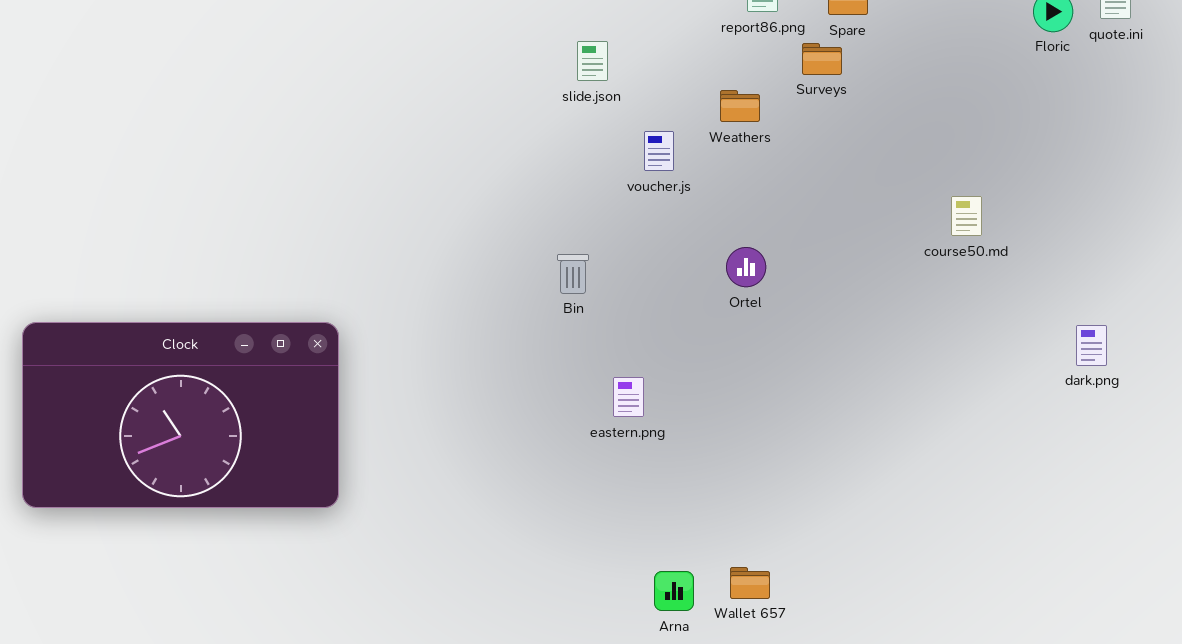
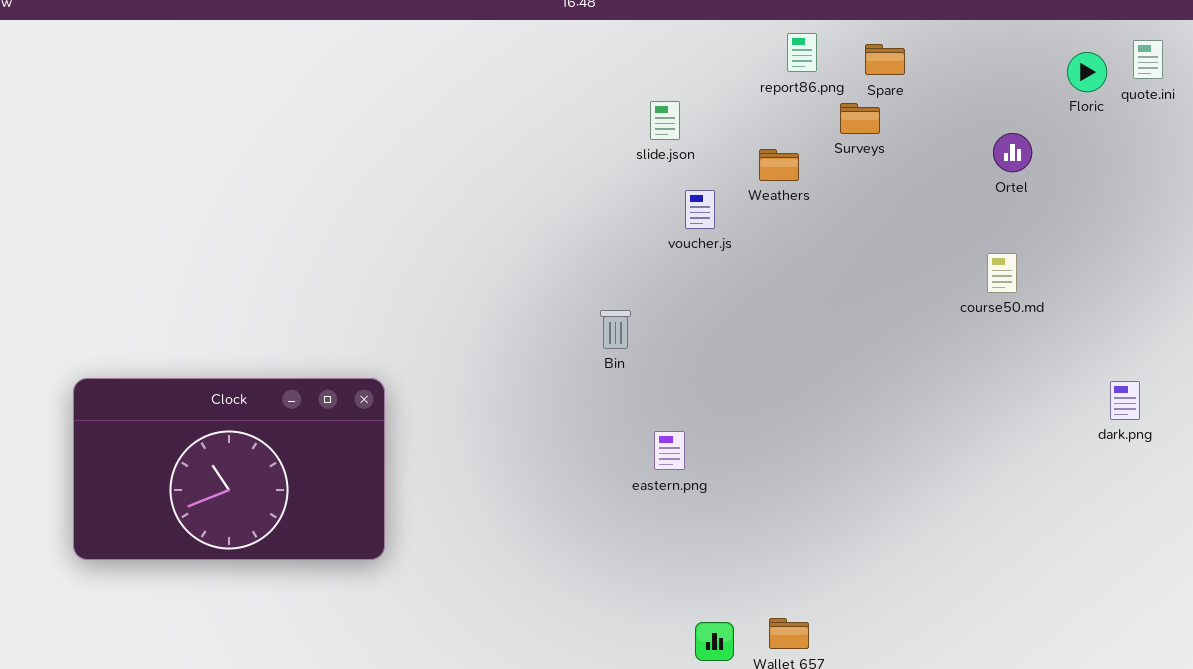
slide.json: [577,41,608,81] -> [650,101,680,140], moved
Ortel: [726,247,766,287] -> [993,133,1032,172], moved

